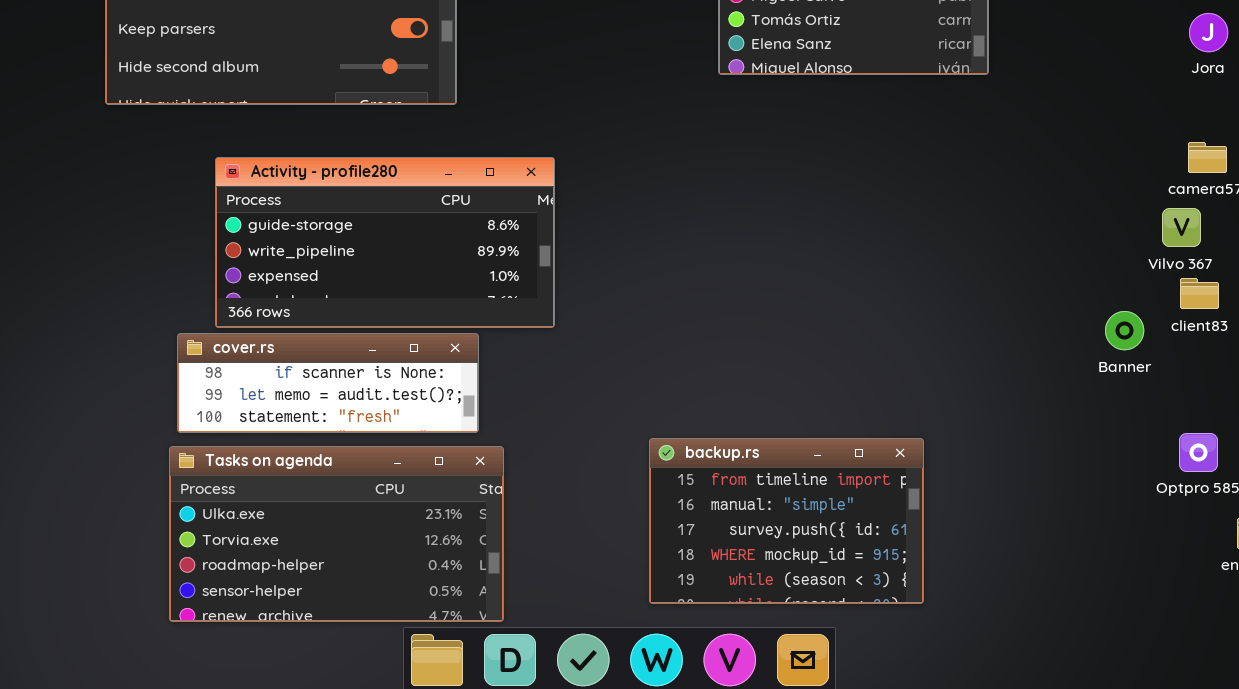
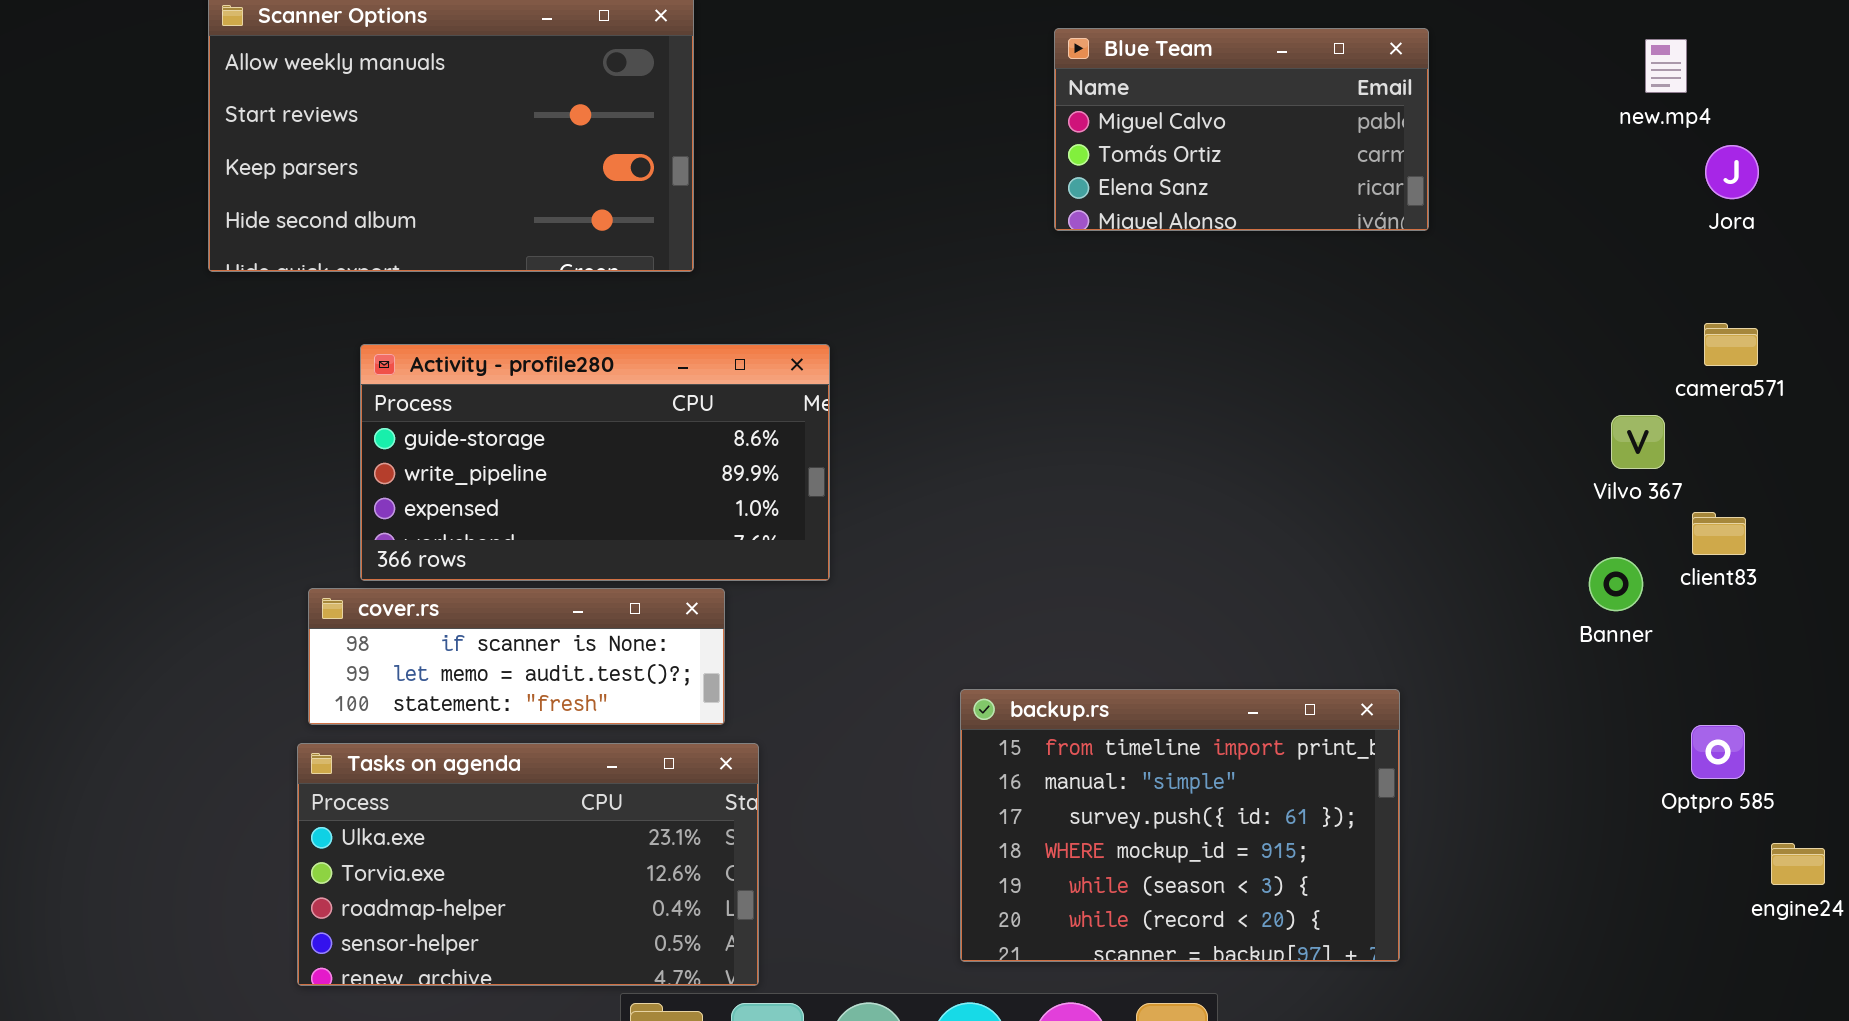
Vilvo 367: [1162,208,1201,247] -> [1611,415,1665,469], moved
backup.rs: [649,438,924,604] -> [960,689,1400,962], resized

